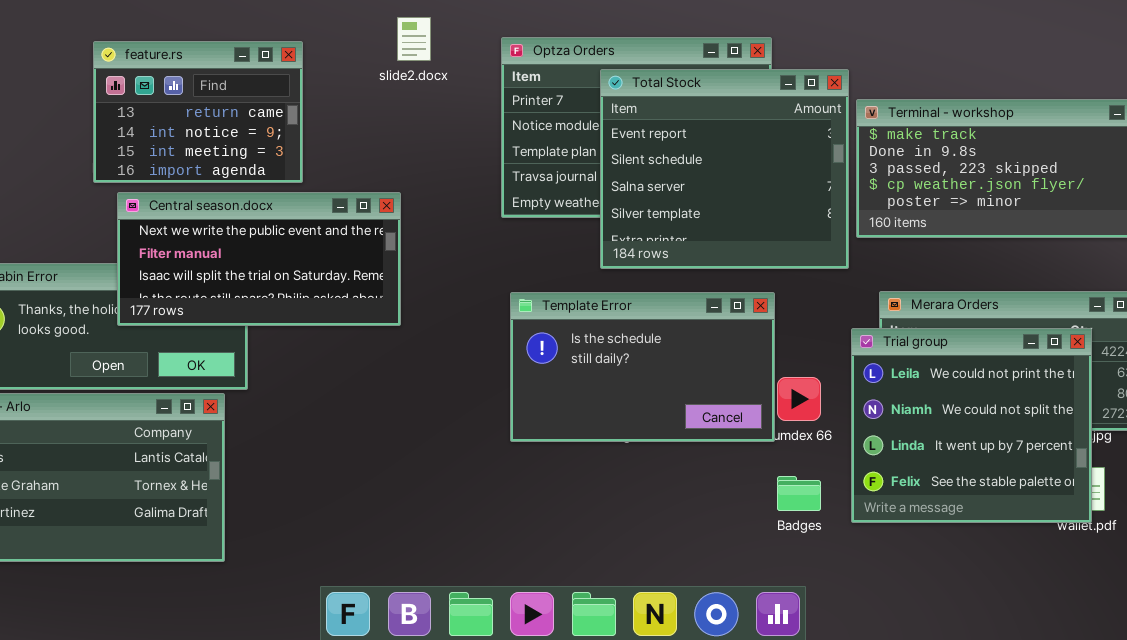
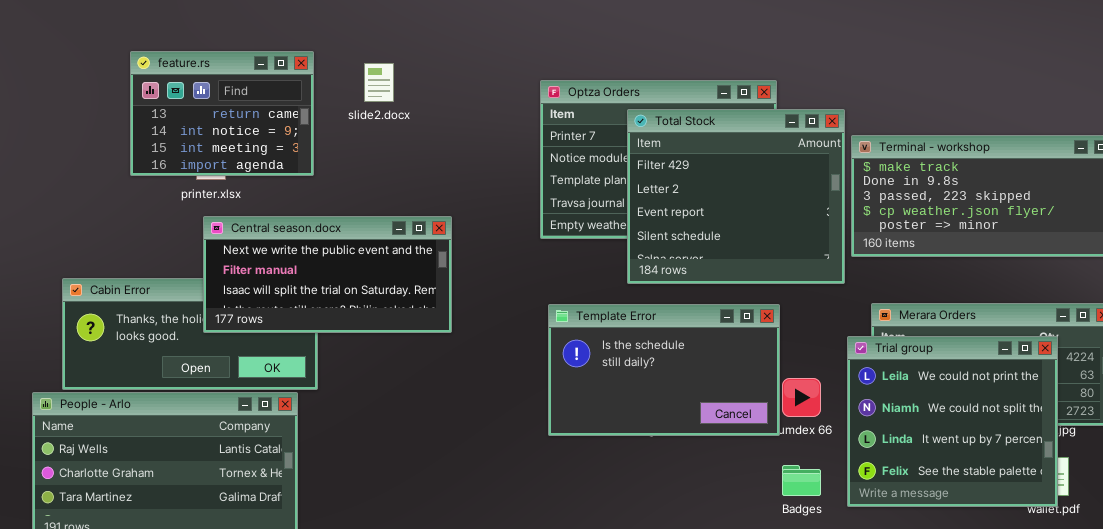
slide2.docx: [397,17,431,61] -> [364,63,394,102], moved
feature.rs: [93,41,303,183] -> [130,51,314,176], moved
Total Stock: [600,69,849,269] -> [627,109,845,284], scrolled up 2 rows

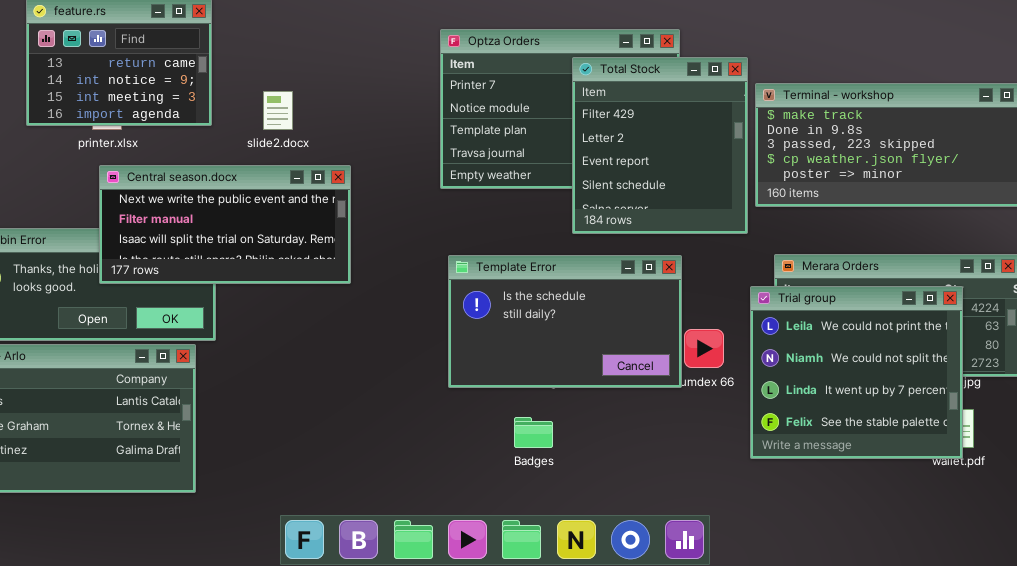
slide2.docx: [364,63,394,102] -> [263,91,293,130], moved
Total Stock: [627,109,845,284] -> [572,57,748,234], resized
Badges: [782,465,821,496] -> [514,417,553,448], moved

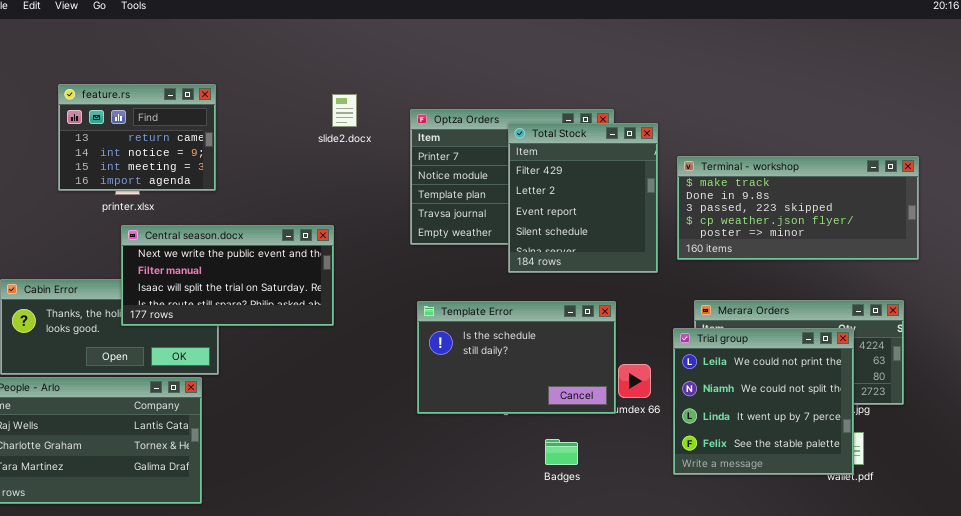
Total Stock: [572,57,748,234] -> [508,123,658,273], moved
slide2.docx: [263,91,293,130] -> [332,94,357,127], moved
Badges: [514,417,553,448] -> [545,439,578,465], moved

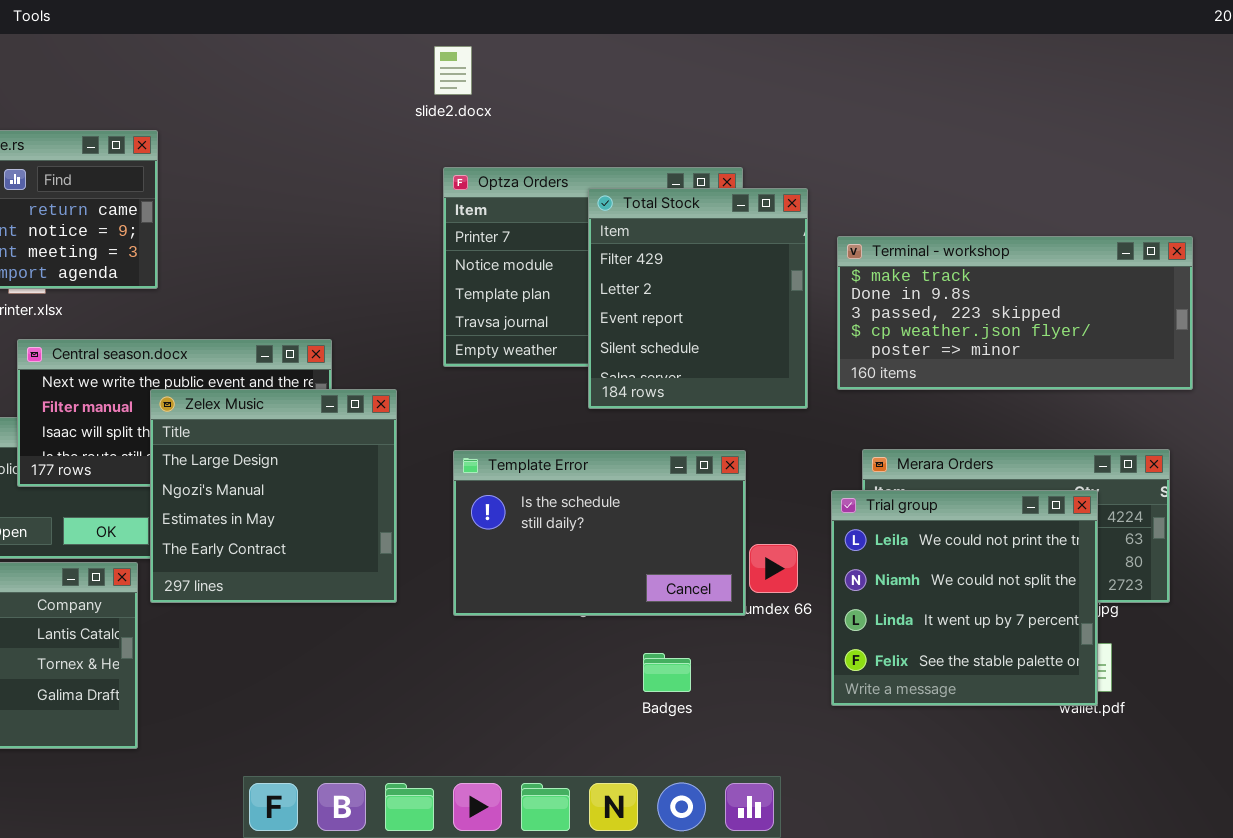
slide2.docx: [332,94,357,127] -> [434,46,472,95], moved
Zelex Music: none -> [150,389,397,603], opened

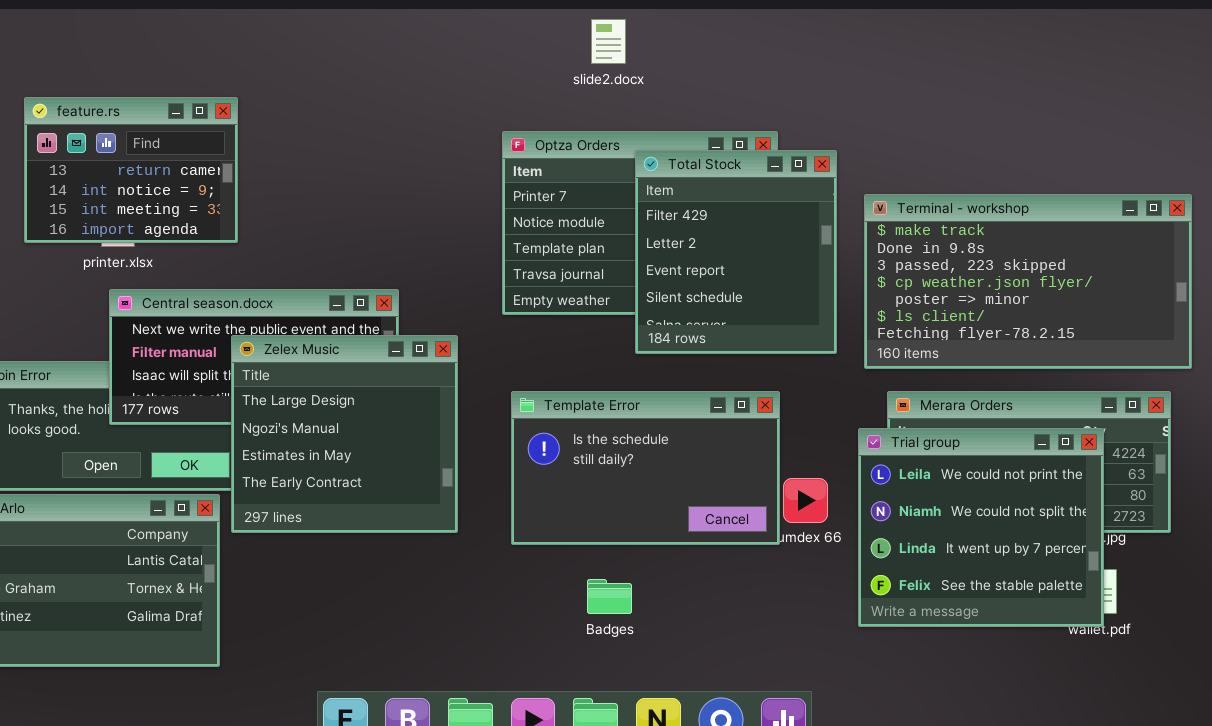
slide2.docx: [434,46,472,95] -> [591,19,626,64], moved
Terminal - workshop: [837,236,1193,390] -> [864,194,1192,369], resized
Badges: [643,653,691,692] -> [587,579,632,614], moved

